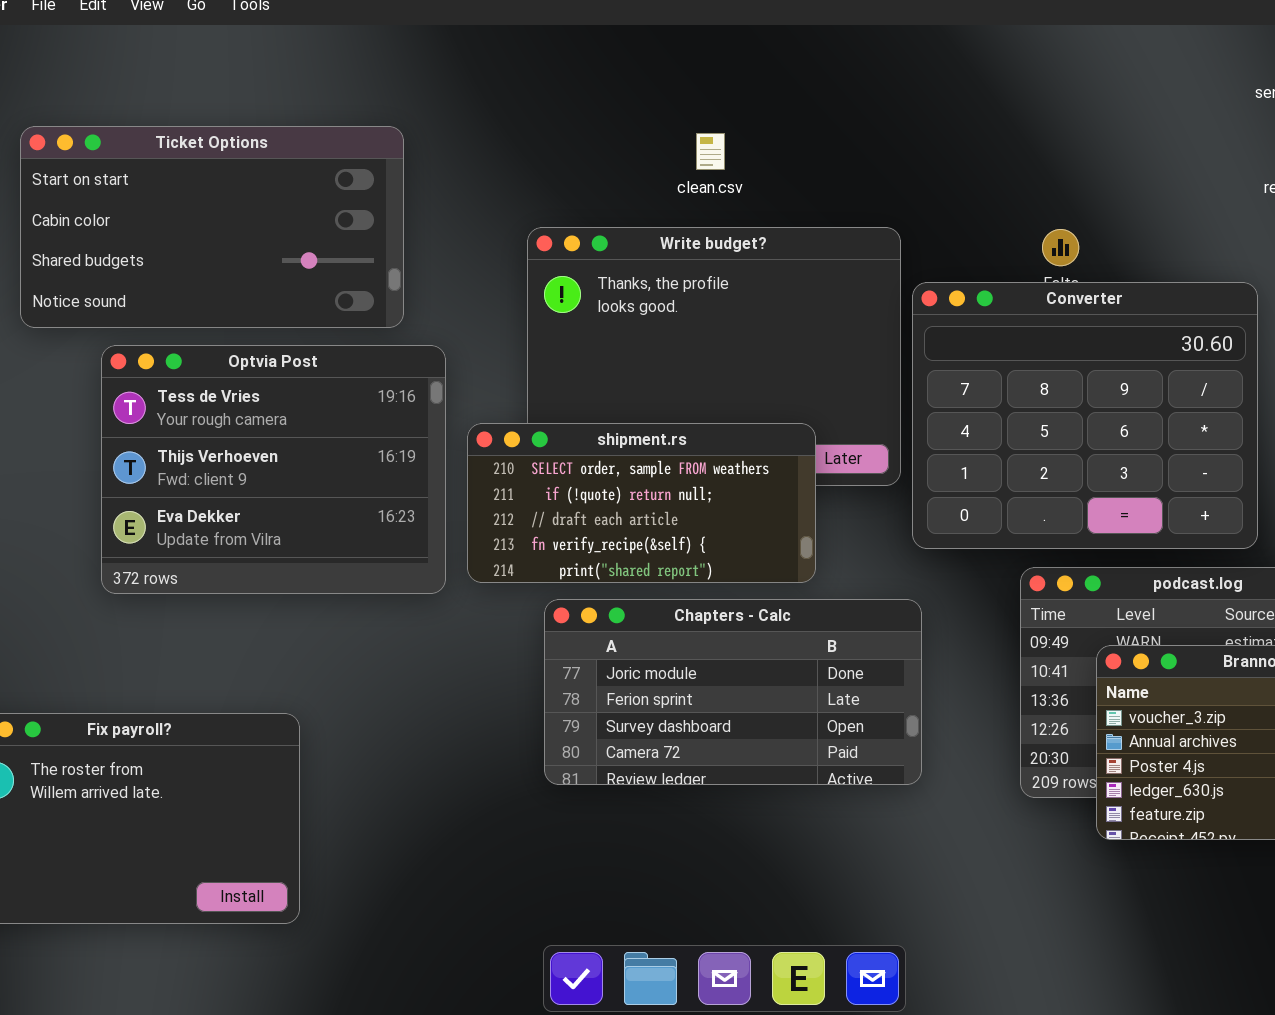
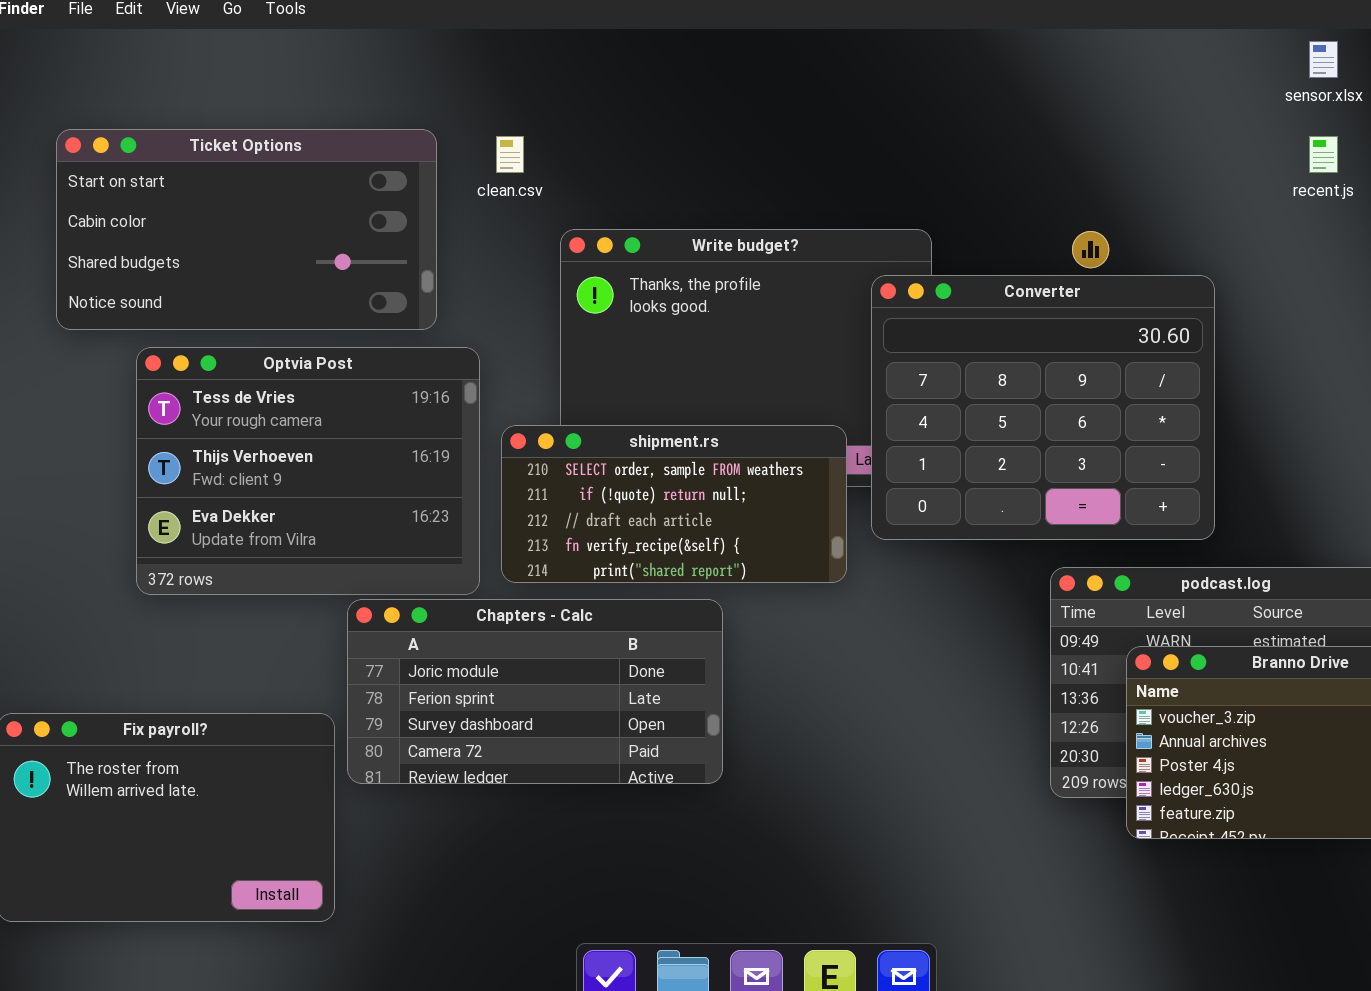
clean.csv: [696,133,725,170] -> [496,136,524,173], moved
Converter: [912,282,1258,549] -> [871,275,1215,540], moved
Chapters - Calc: [544,599,922,785] -> [347,599,723,784], moved

